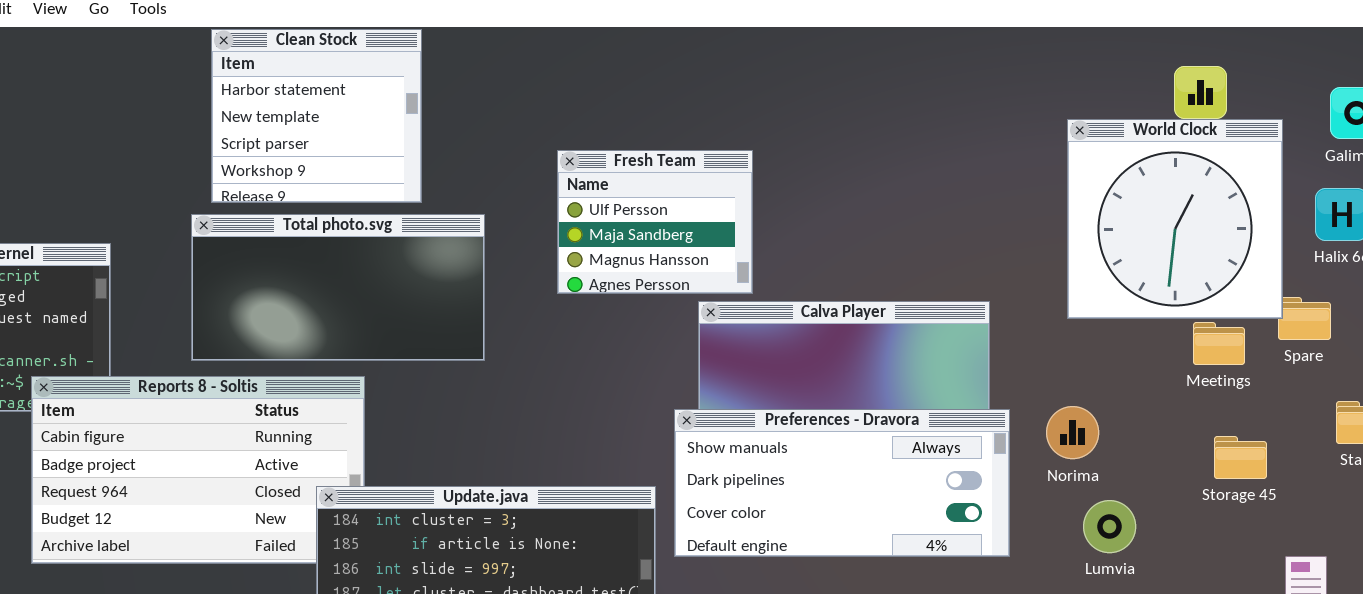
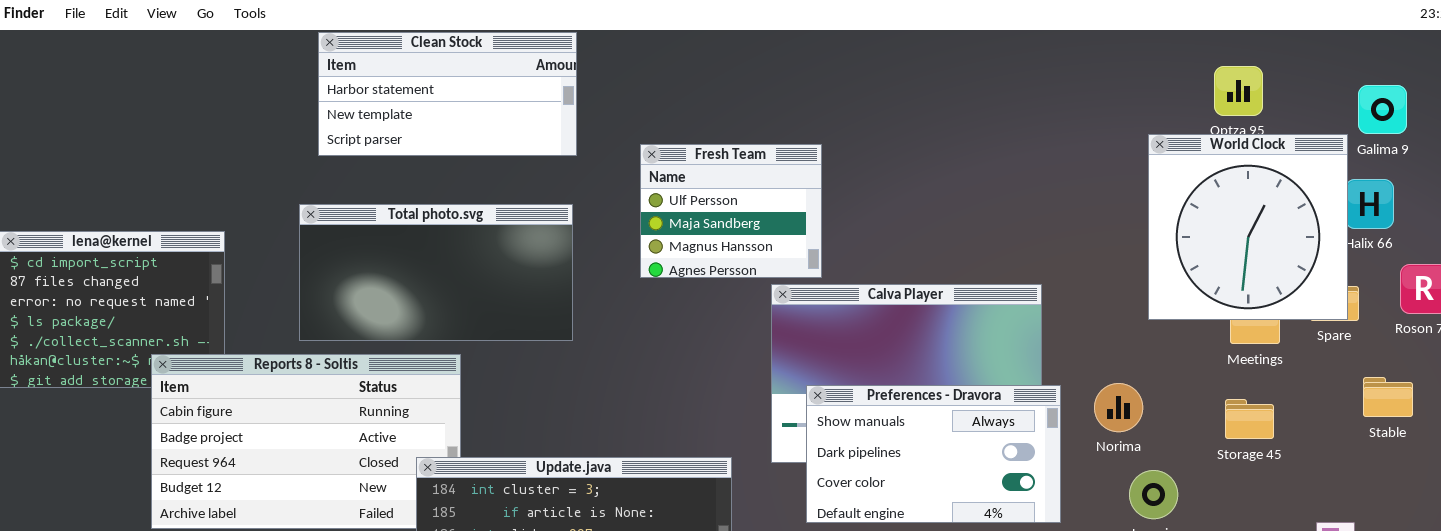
Clean Stock: [211,29,422,203] -> [318,32,577,156], resized
World Clock: [1067,119,1283,319] -> [1148,134,1348,320], moved
Preferences - Dravora: [674,409,1010,557] -> [806,385,1061,523], resized
Storage 45: [1214,436,1267,479] -> [1225,399,1274,439], moved

